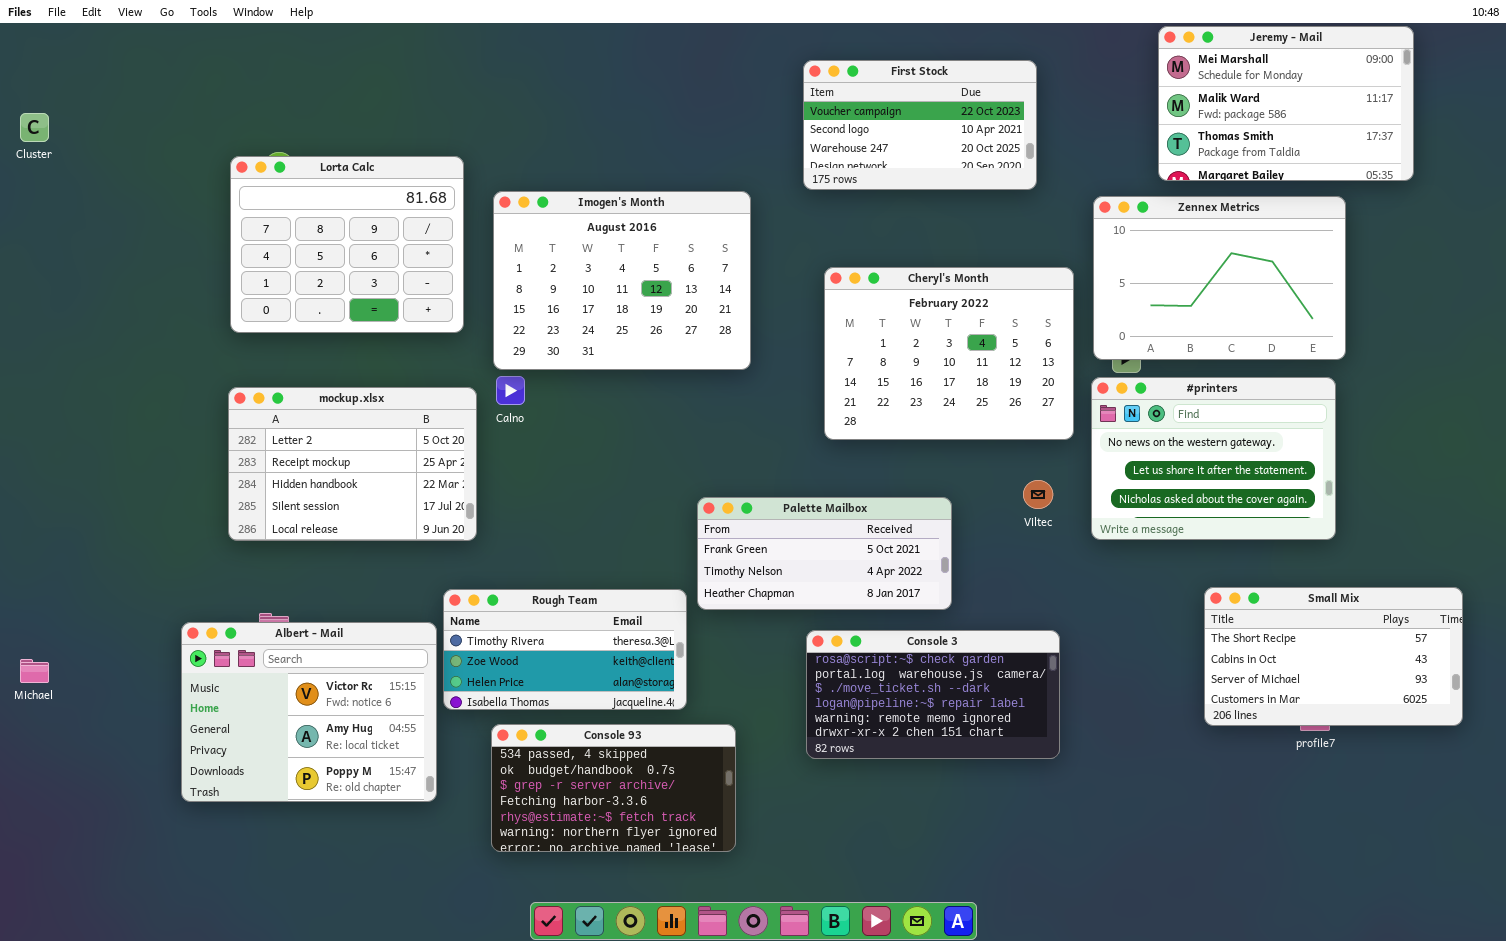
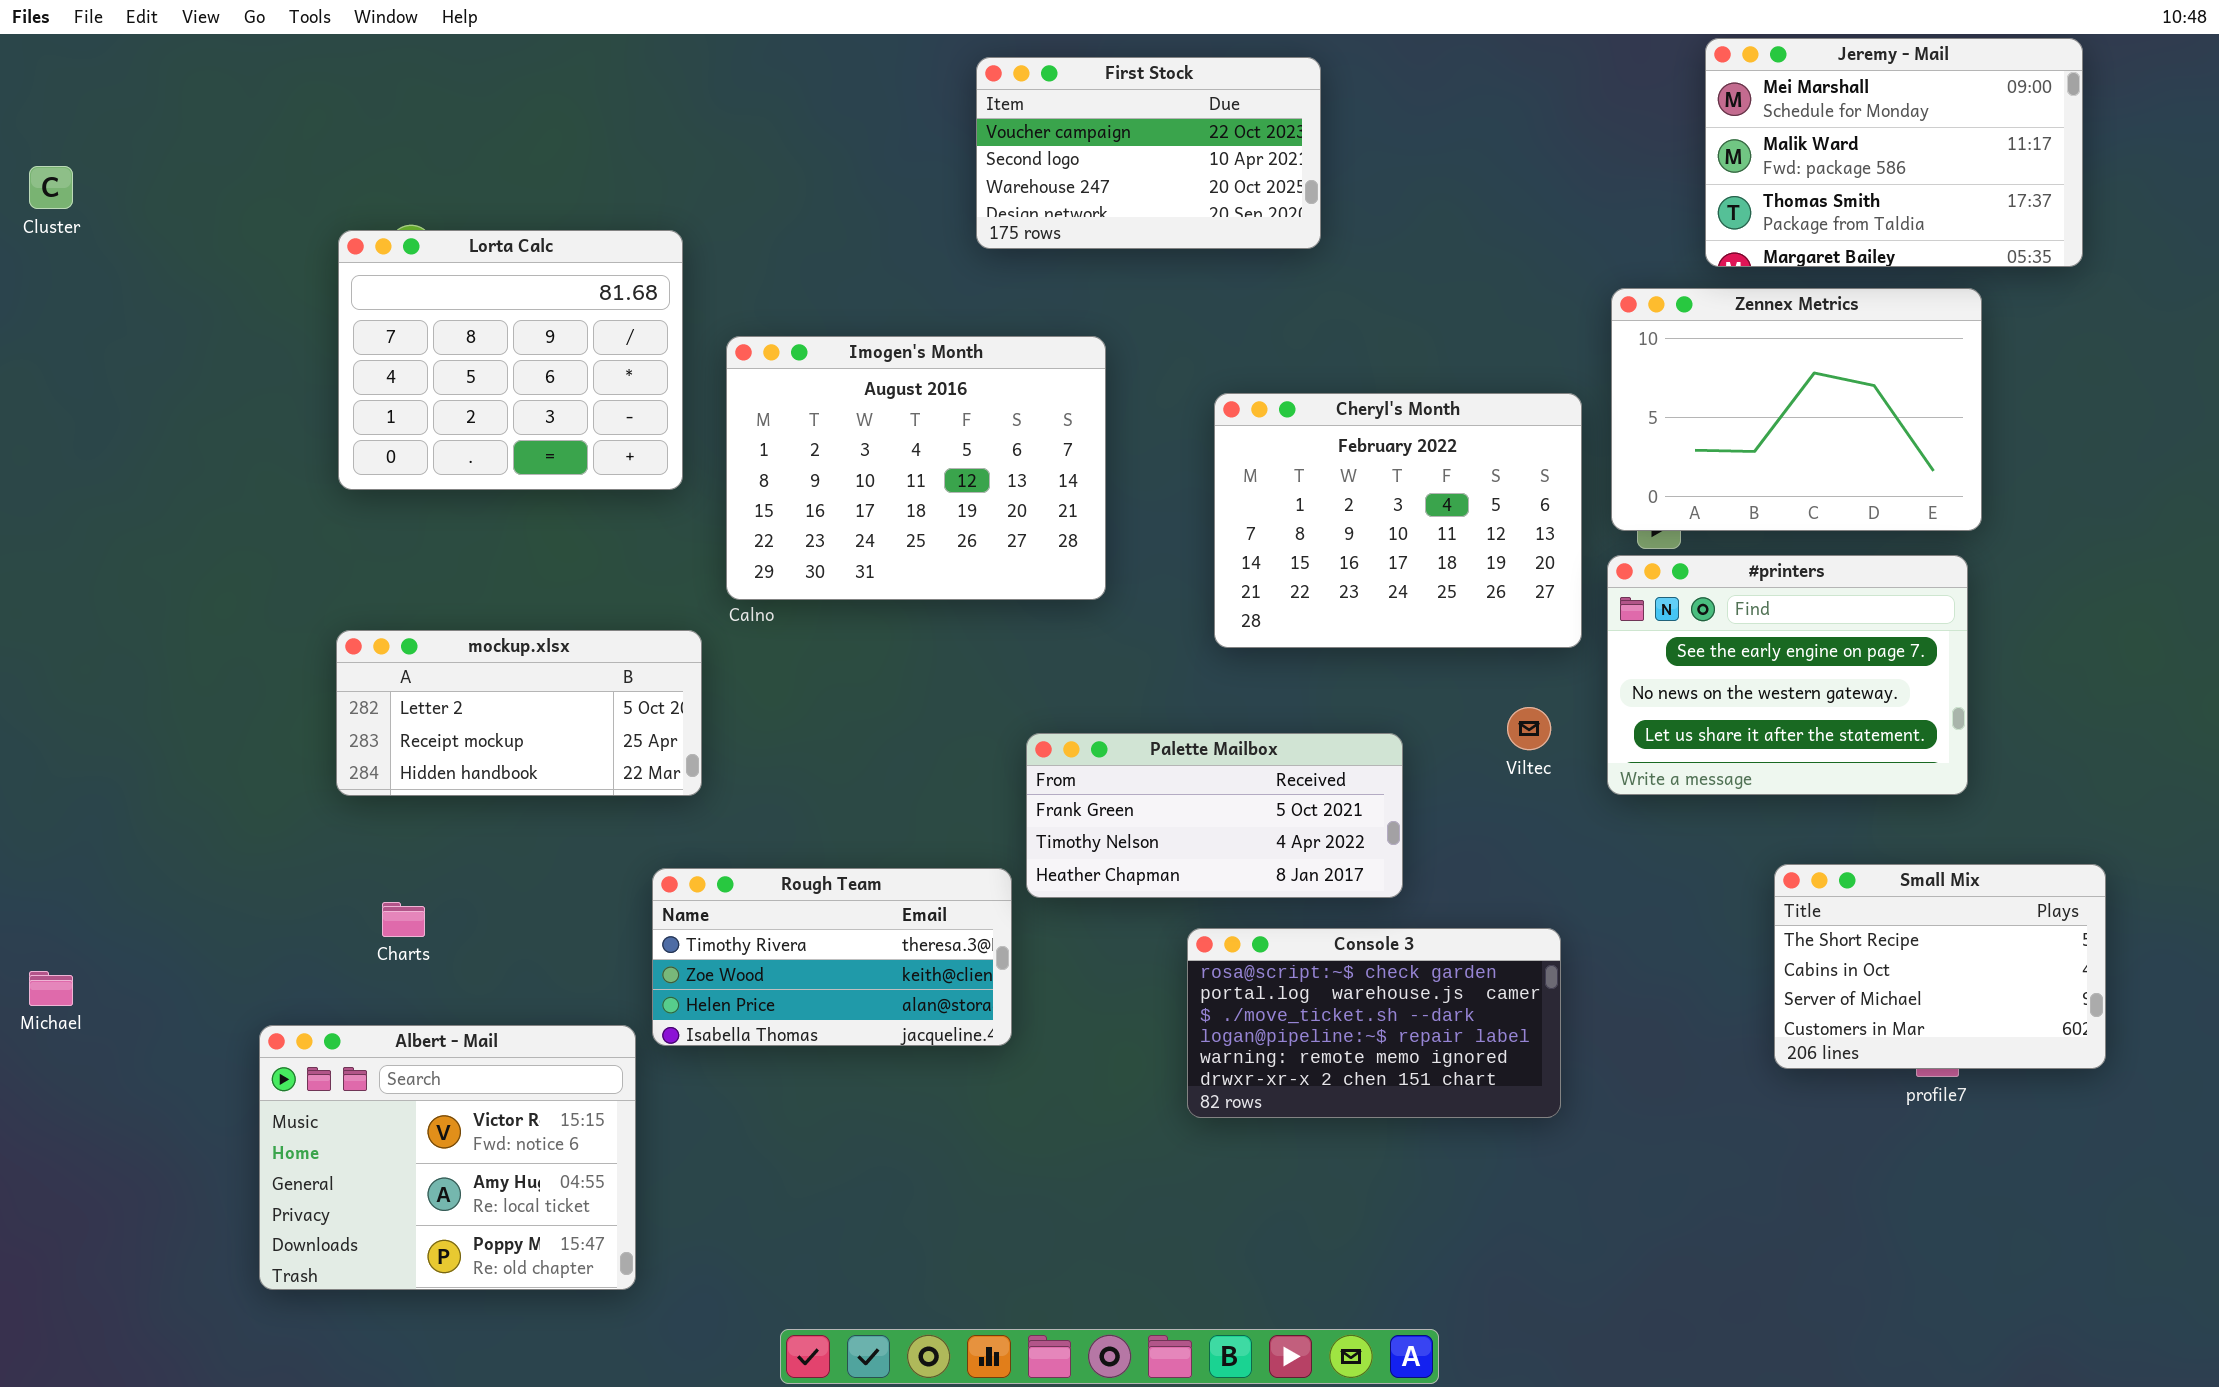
First Stock: [803,60,1037,190] -> [976,57,1321,249], moved
Imogen's Month: [493,191,751,370] -> [726,336,1106,600], moved
#printers: [1091,377,1336,540] -> [1607,555,1968,795], scrolled up 1 row
mockup.xlsx: [228,387,477,541] -> [336,630,702,796], resized
Small Mix: [1204,587,1463,726] -> [1774,864,2106,1069], resized
Albert - Mail: [181,622,437,802] -> [259,1025,636,1290], moved
Console 93: [491,724,736,852] -> none, closed

